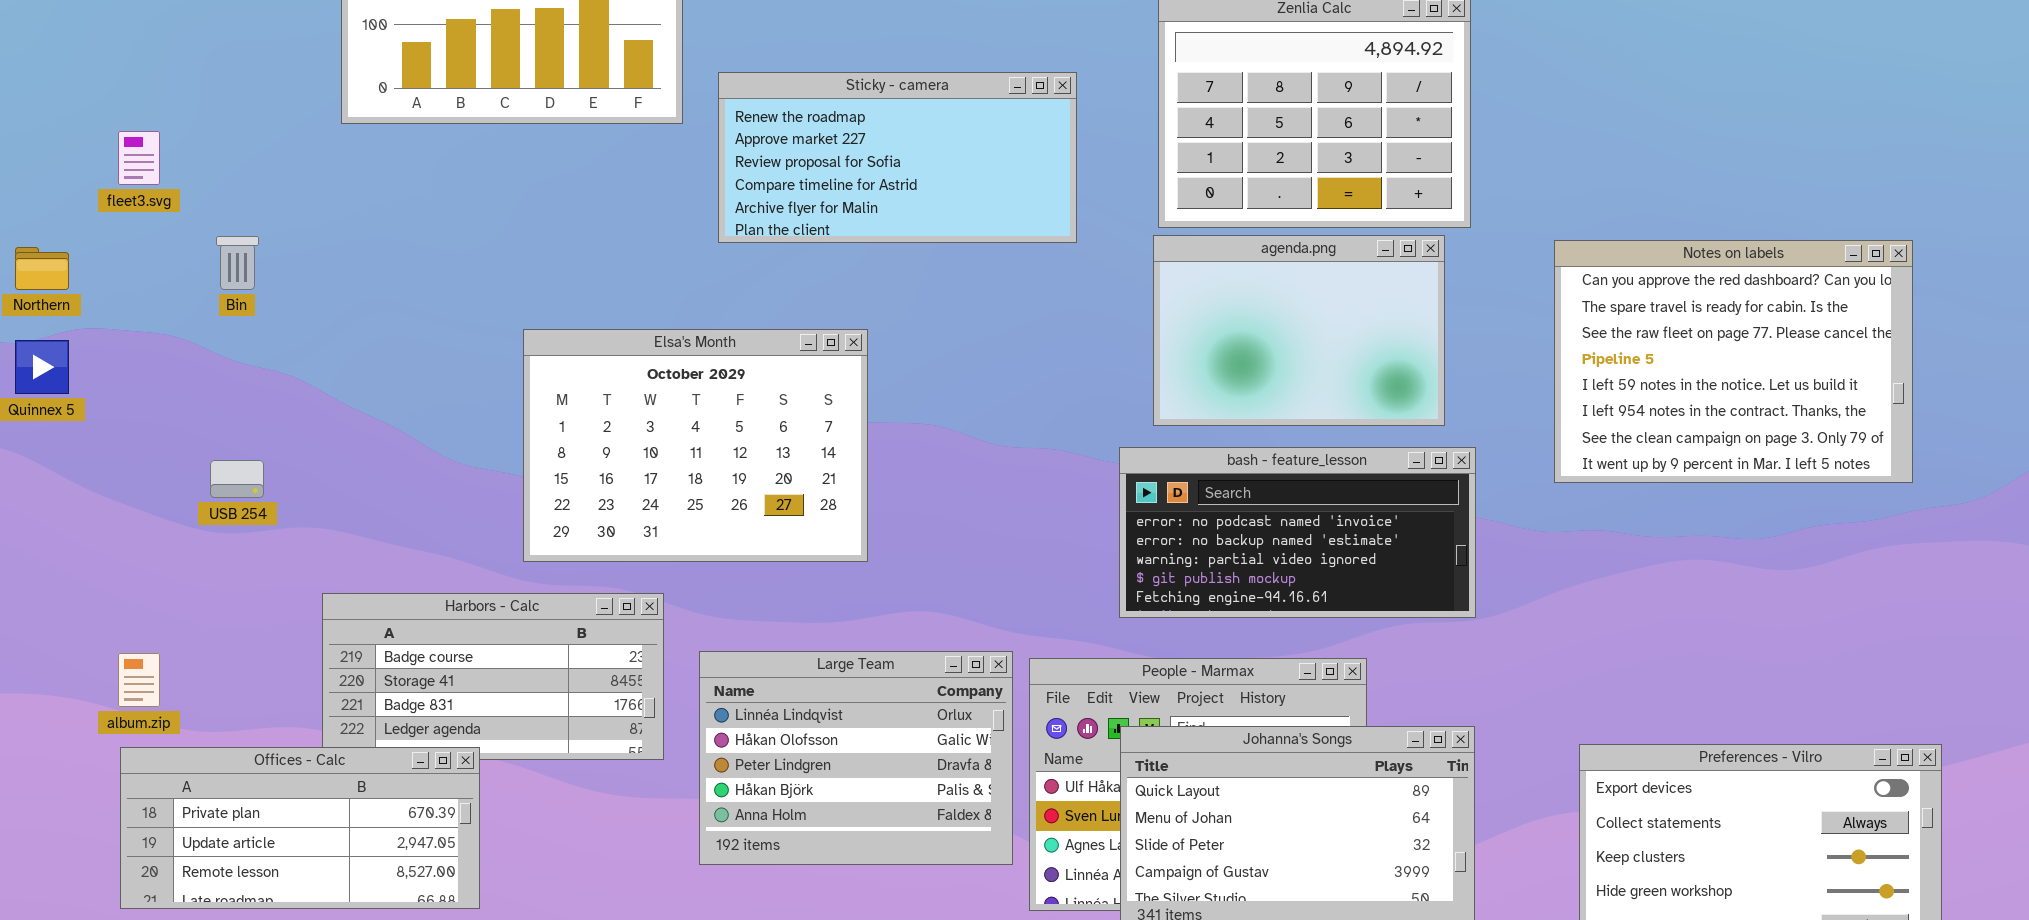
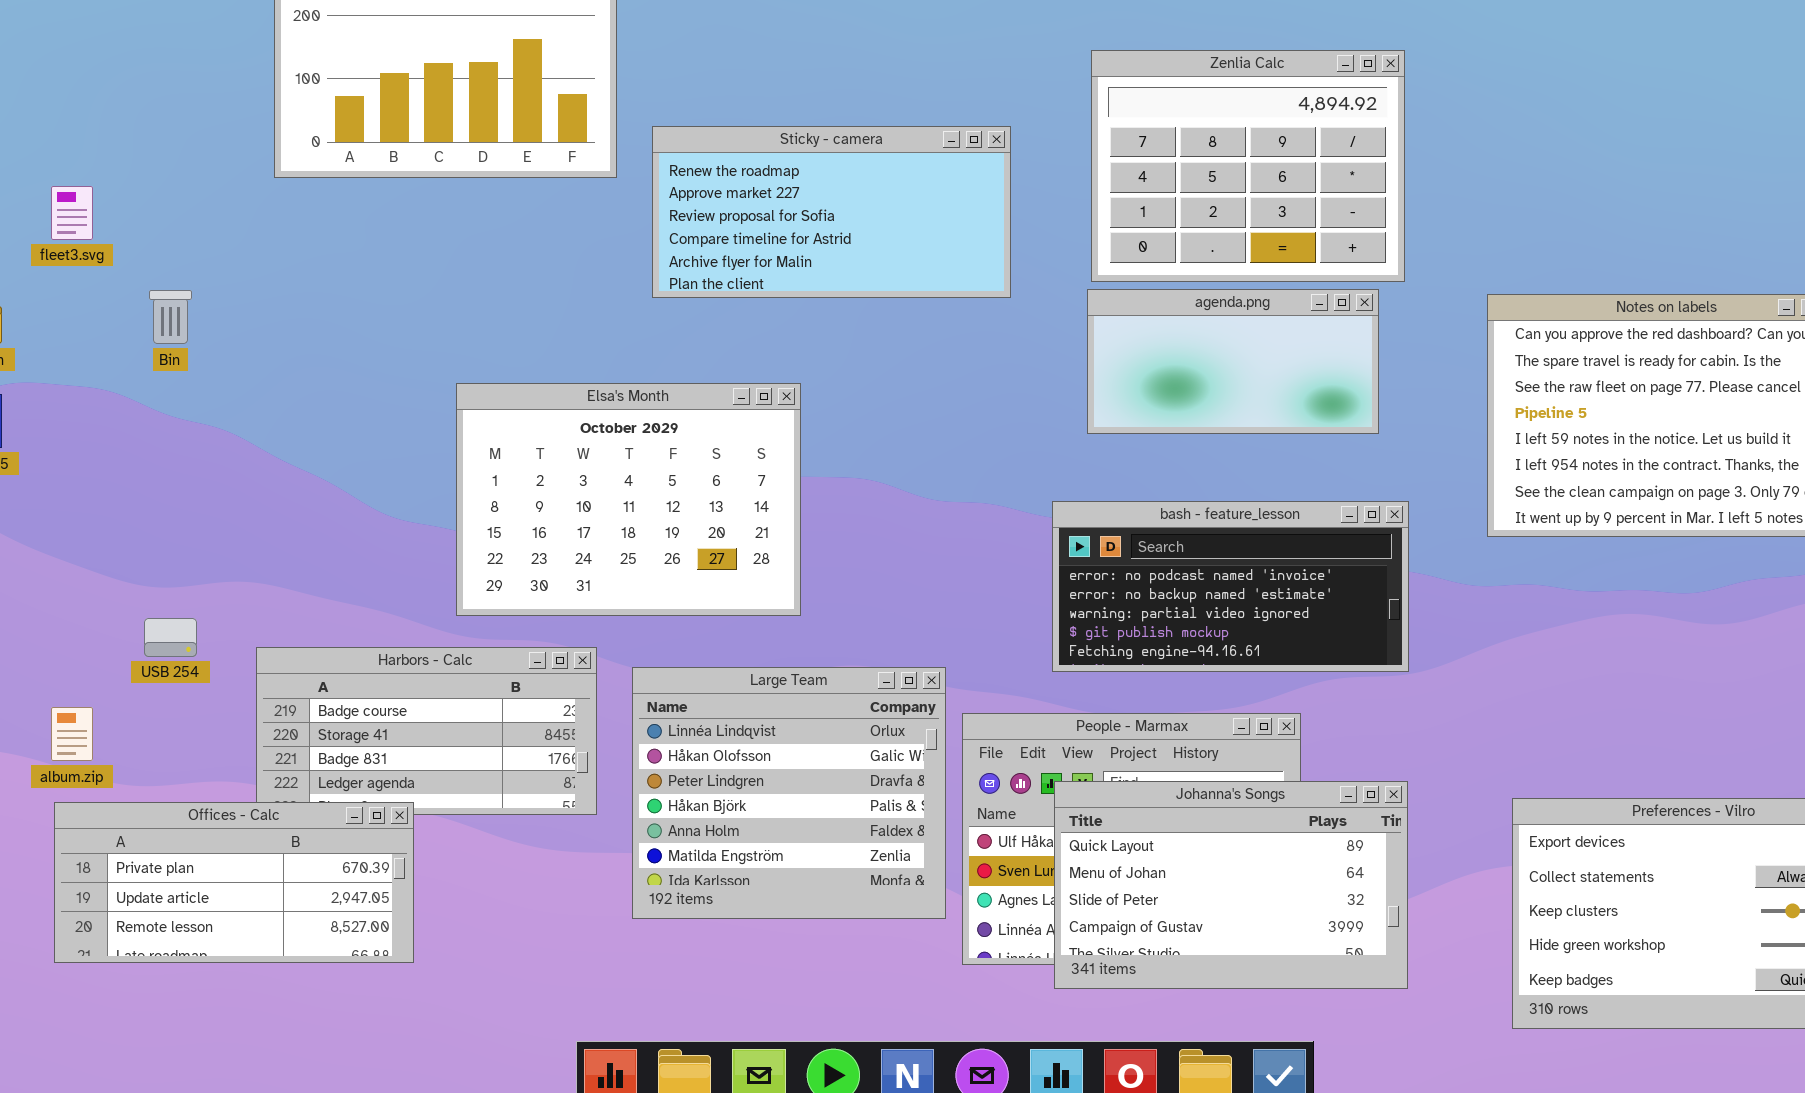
agenda.png: [1153,235,1445,426] -> [1087,289,1379,434], resized
USB 254: [210,460,264,498] -> [144,618,197,657], moved
Large Team: [699,651,1013,865] -> [632,667,946,919], resized

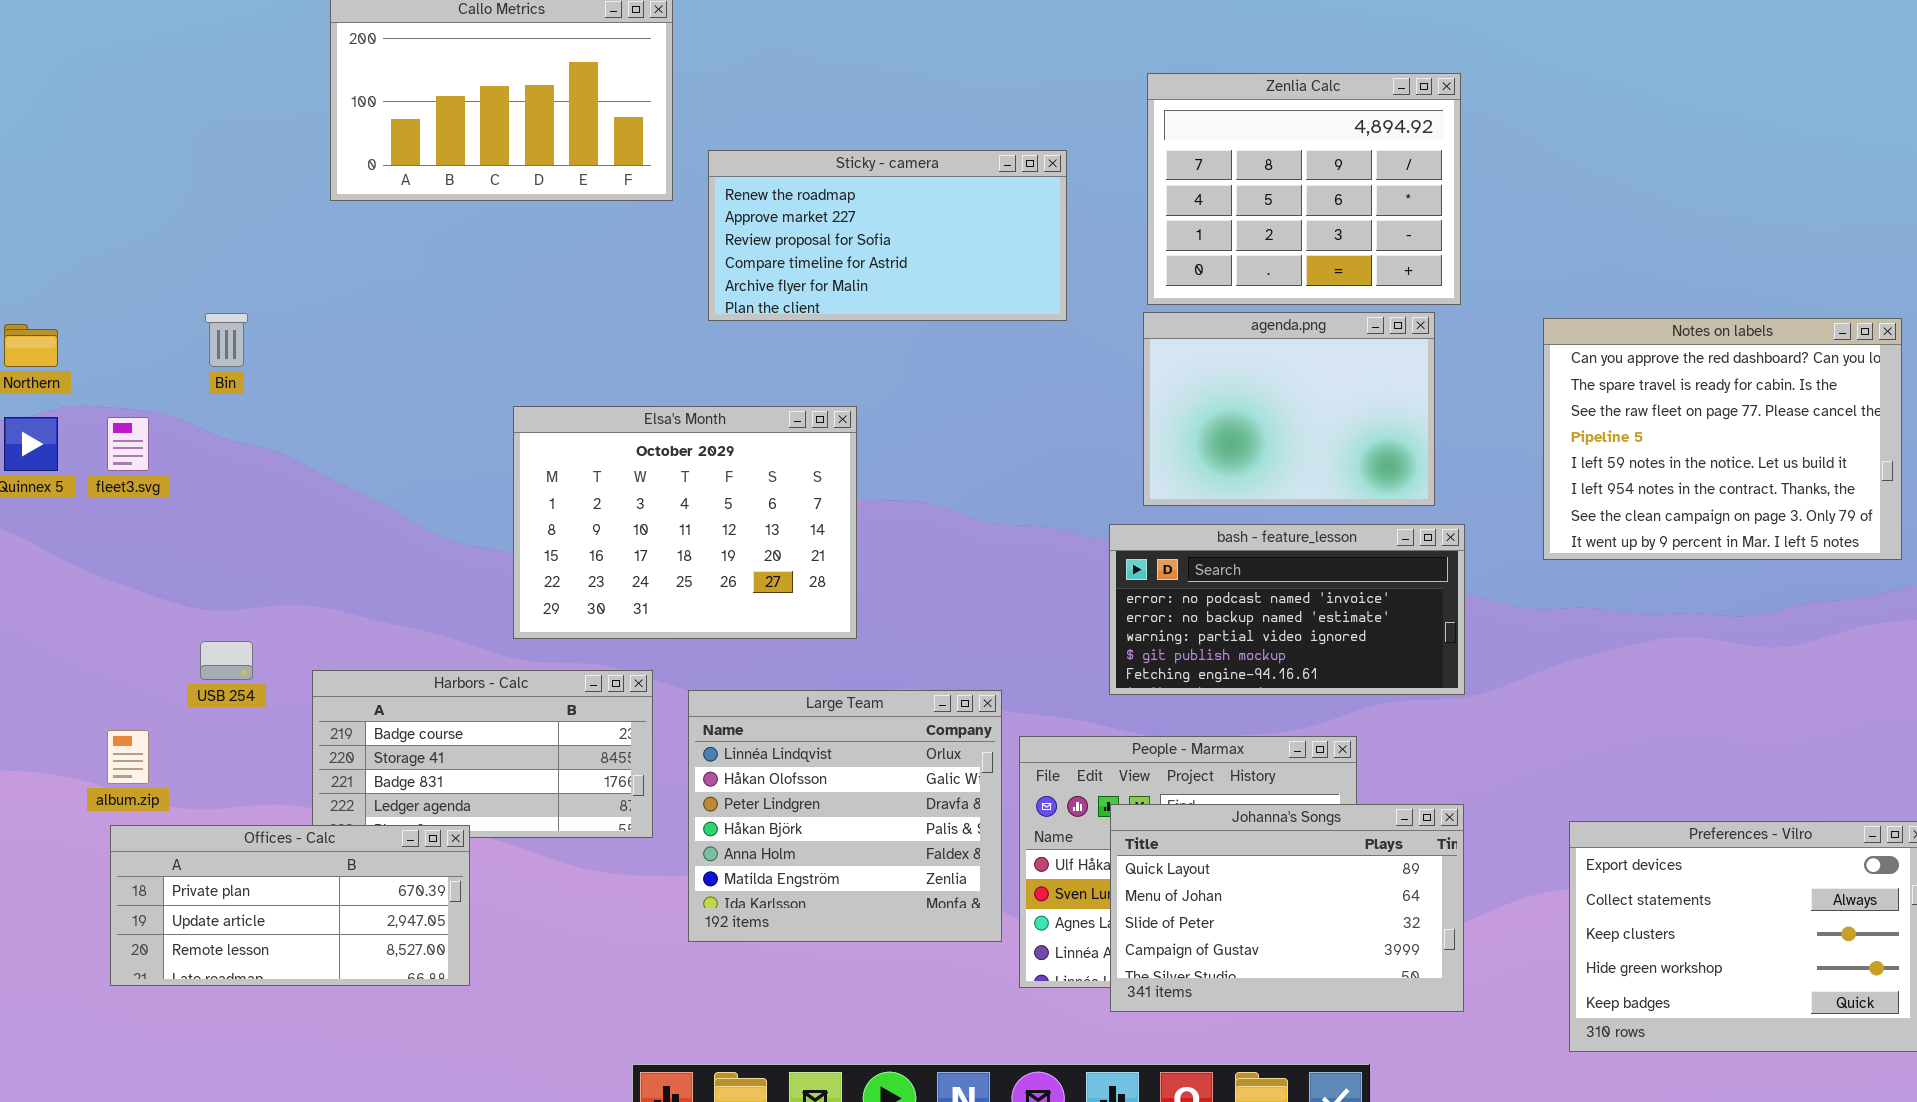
fleet3.svg: [51,186,93,240] -> [107,417,149,471], moved
agenda.png: [1087,289,1379,434] -> [1143,312,1435,506], resized

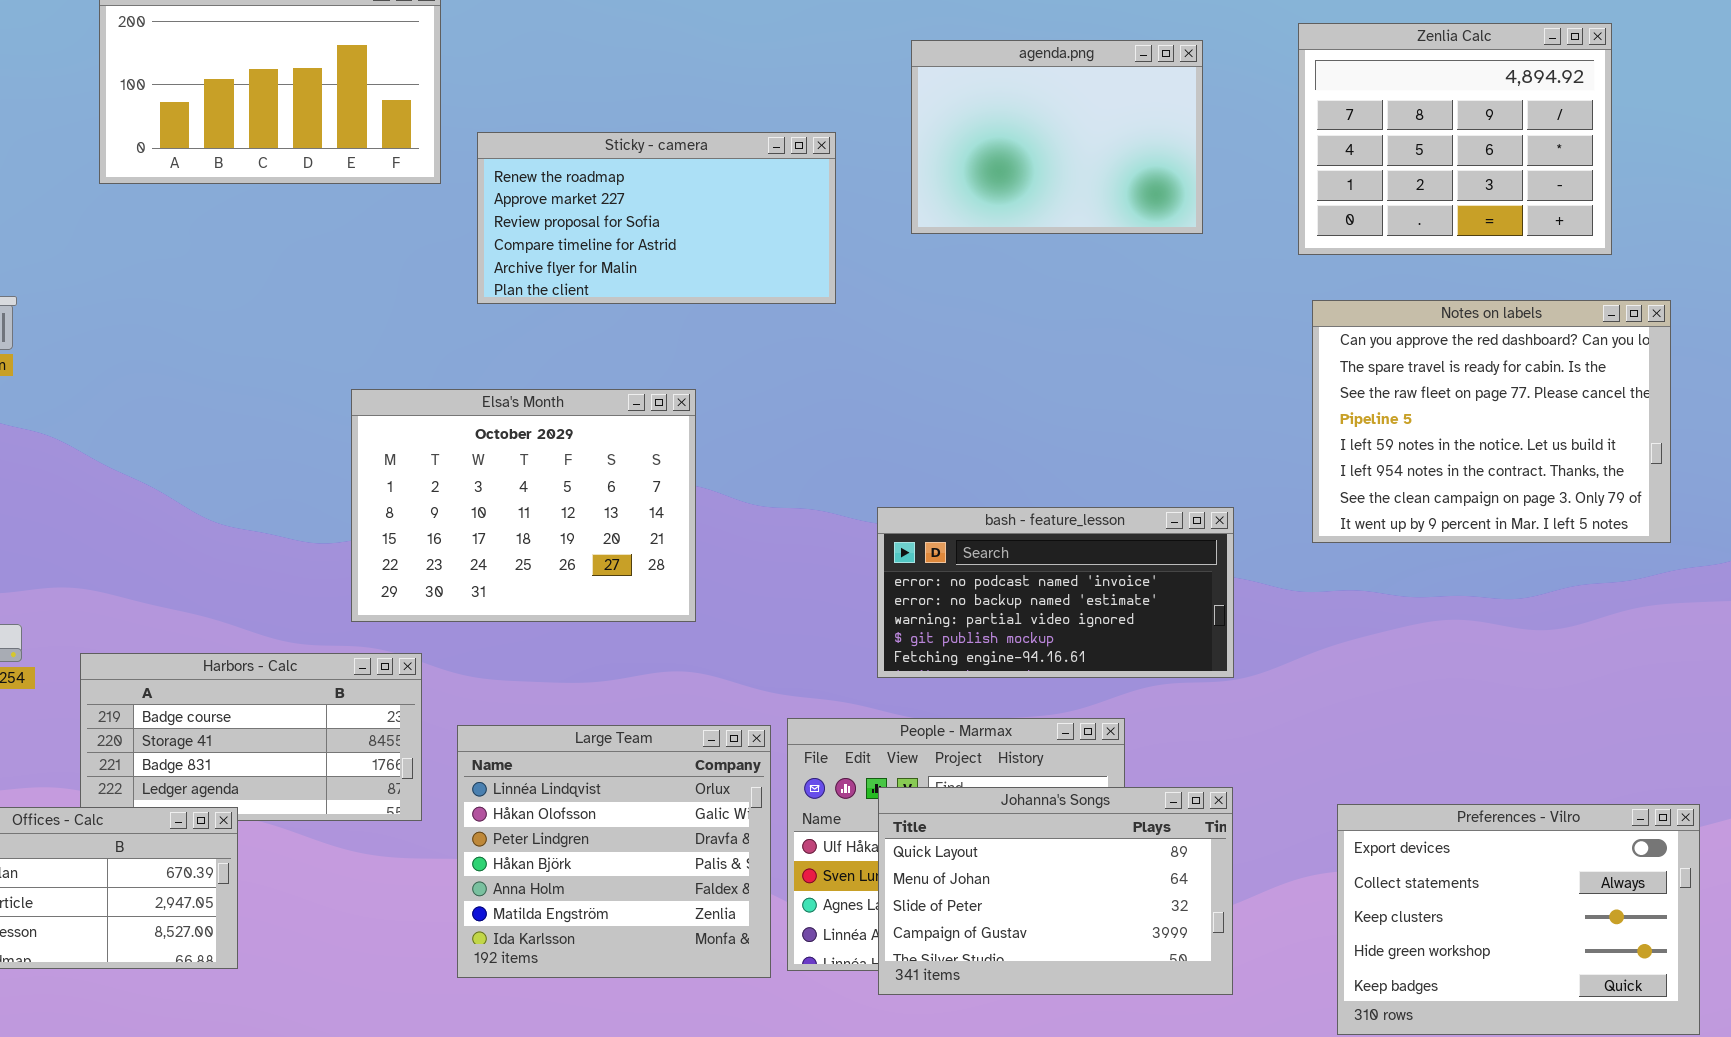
Zenlia Calc: [1147,73,1461,305] -> [1298,23,1612,255], moved
agenda.png: [1143,312,1435,506] -> [911,40,1203,234], moved
Elsa's Month: [513,406,857,639] -> [351,389,696,622], moved
Large Team: [688,690,1002,942] -> [457,725,771,978], moved

